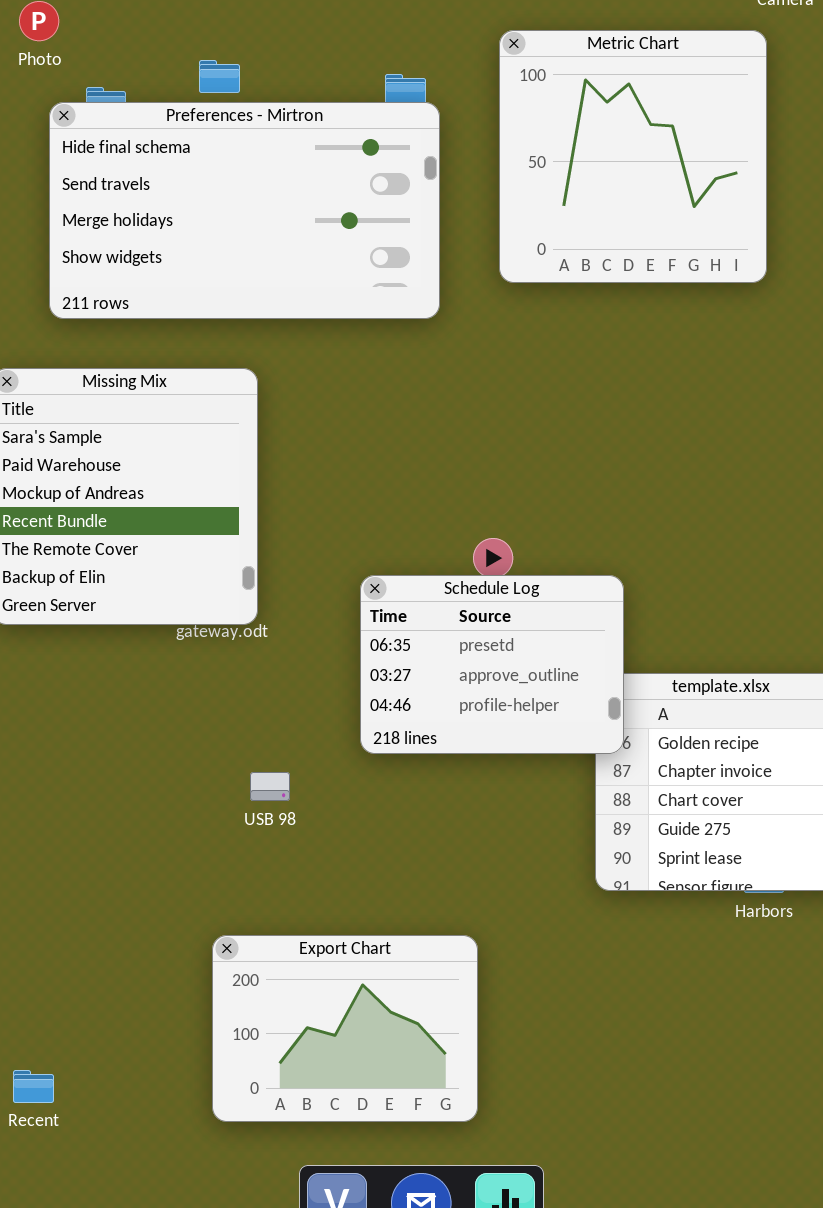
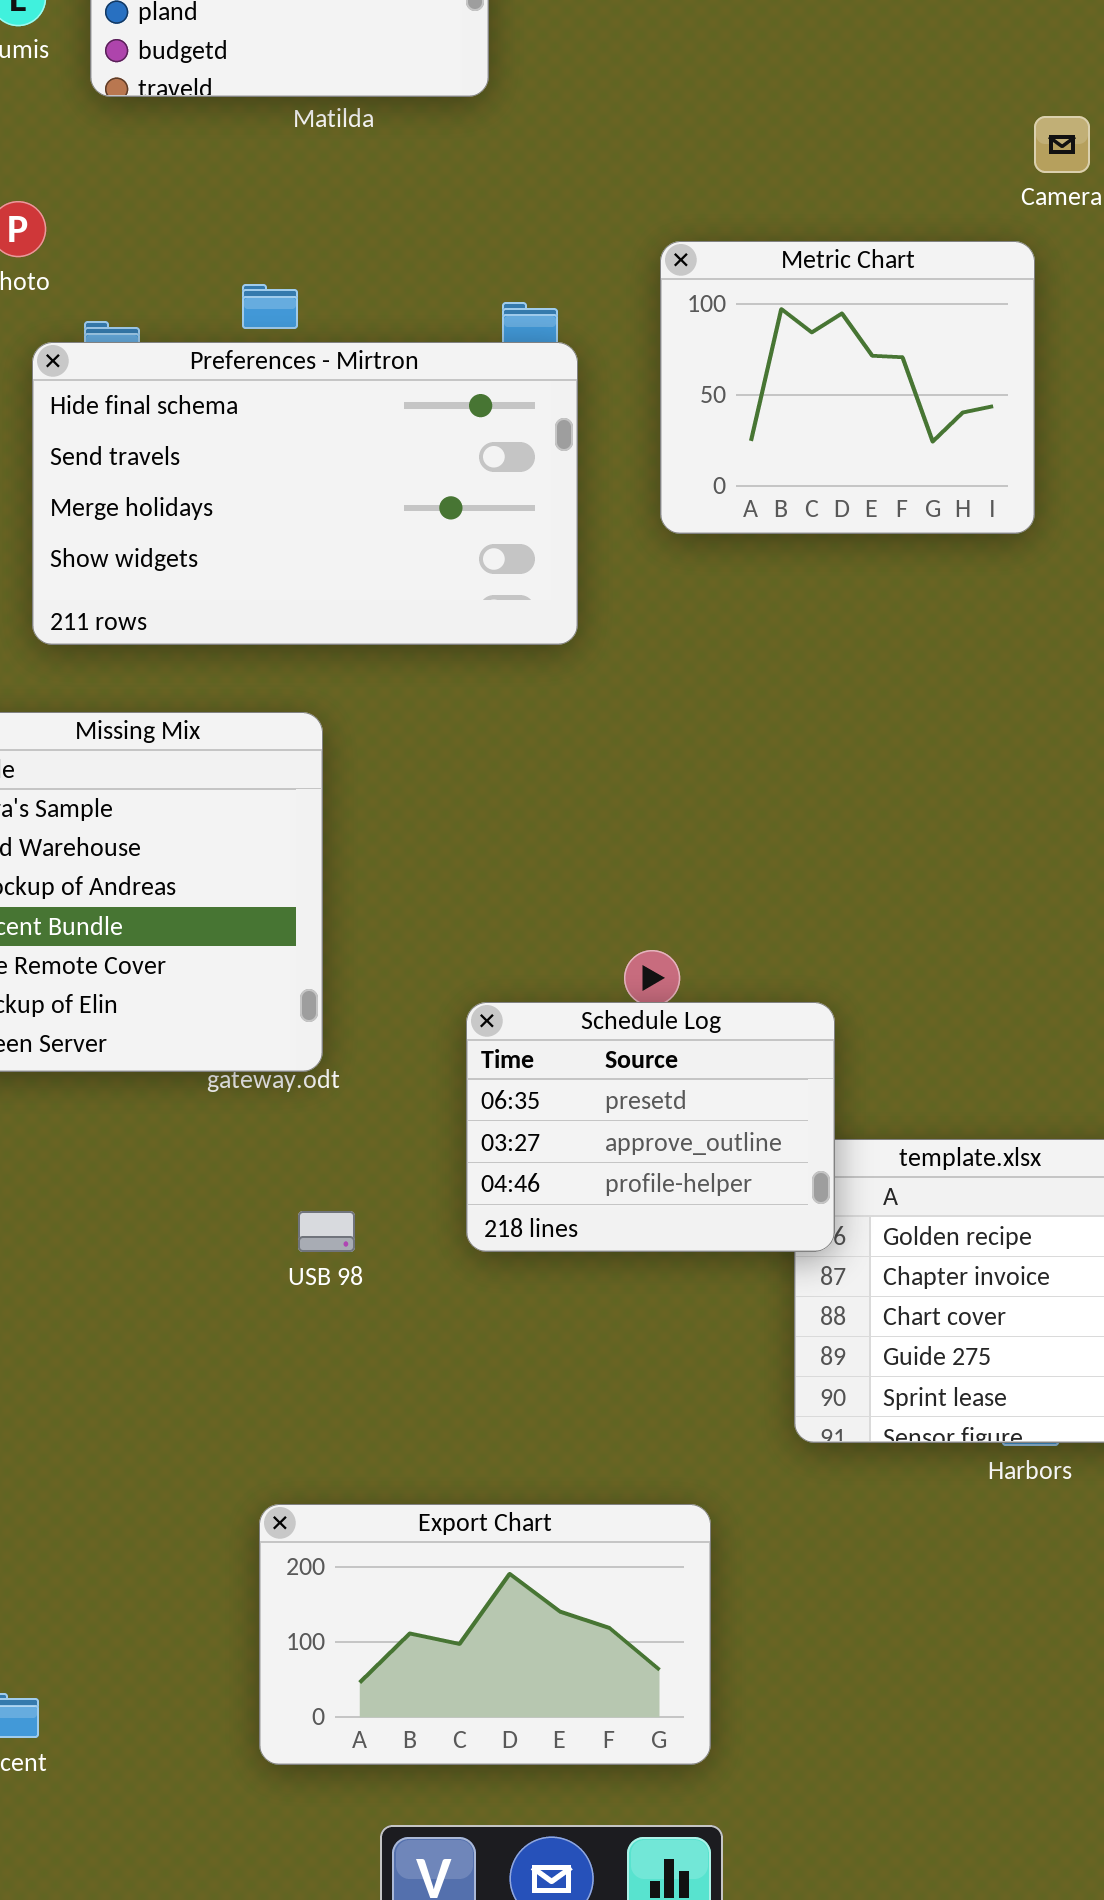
Metric Chart: [499,30,767,283] -> [660,241,1035,534], resized
USB 98: [250,772,290,801] -> [298,1211,355,1252], moved
Export Chart: [212,935,478,1122] -> [259,1504,711,1765], resized

